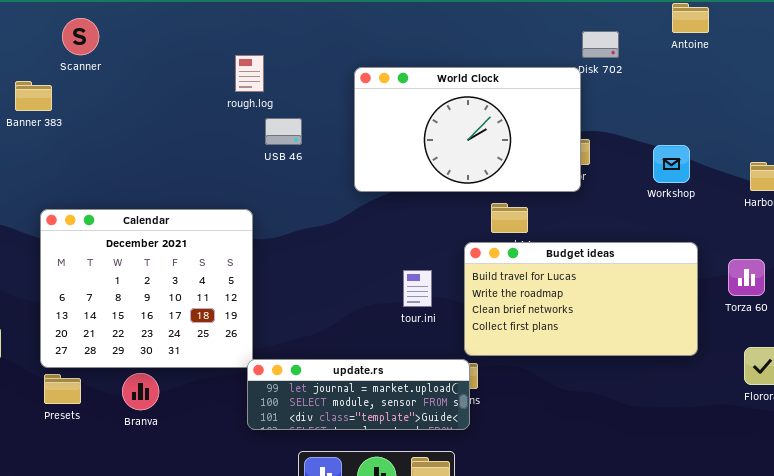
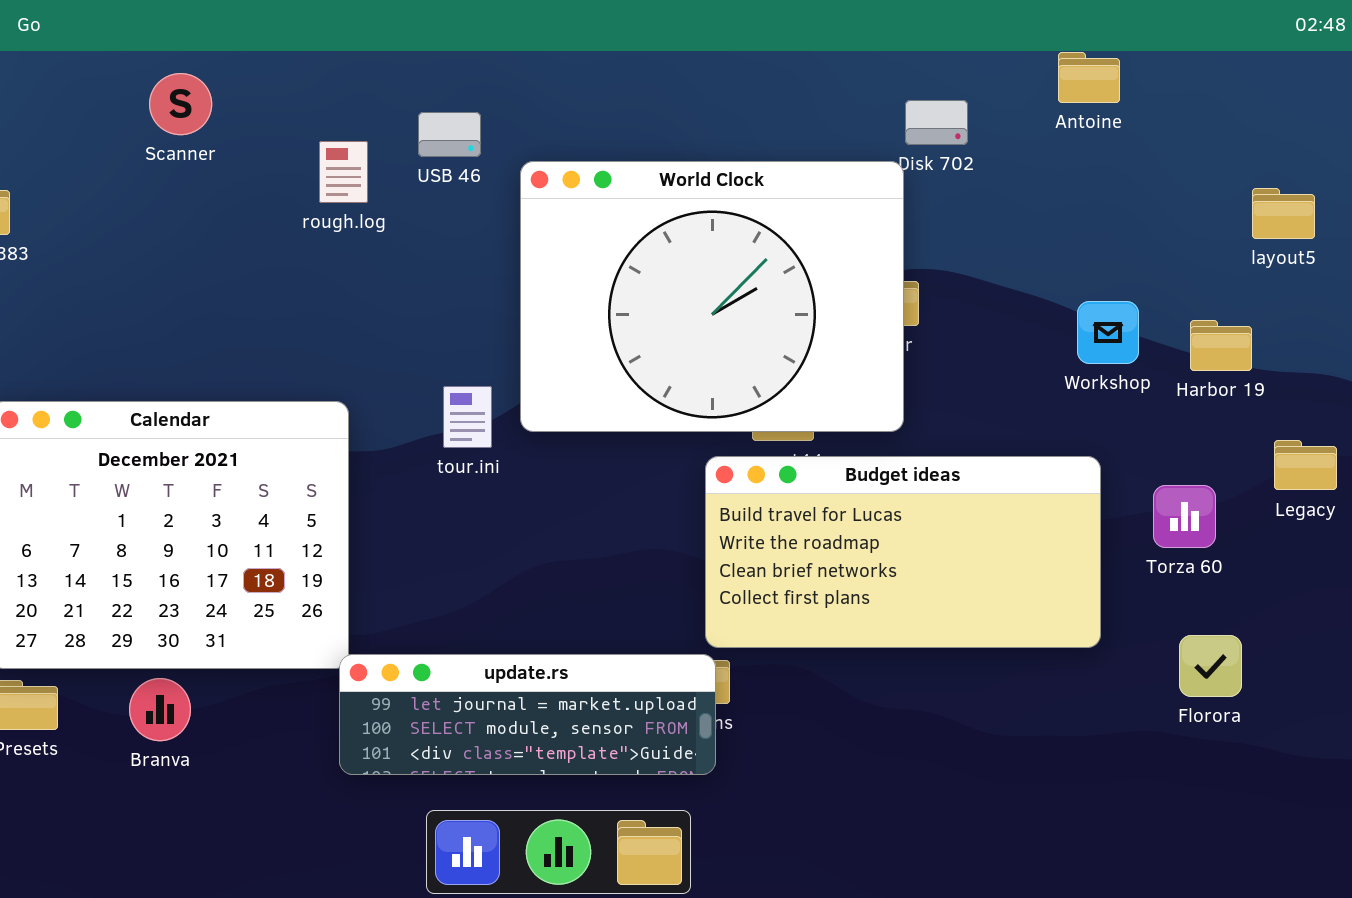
Scanner: [62,18,99,55] -> [149,73,212,135], moved
World Clock: [354,67,581,192] -> [520,161,904,432], resized
USB 46: [265,118,302,145] -> [418,112,481,157], moved
Workshop: [653,145,690,183] -> [1077,301,1139,364], moved
tour.ini: [403,270,432,307] -> [443,386,492,448], moved

